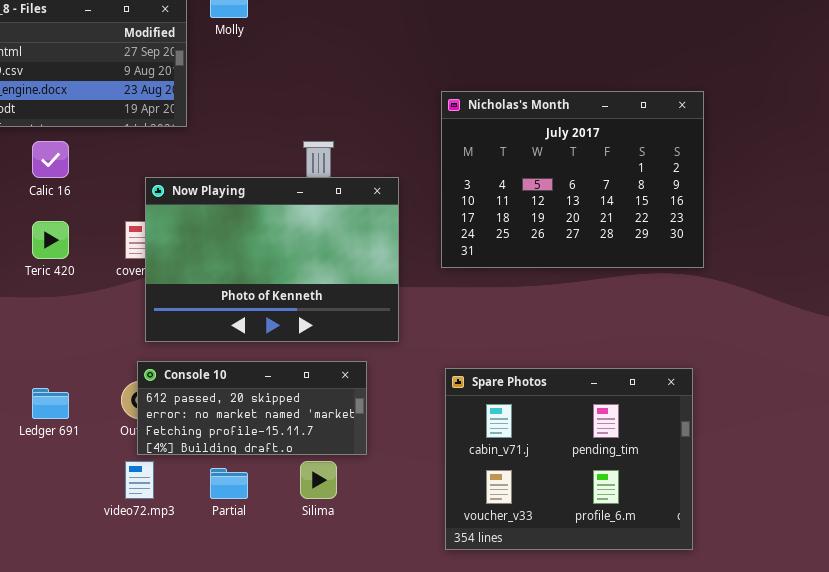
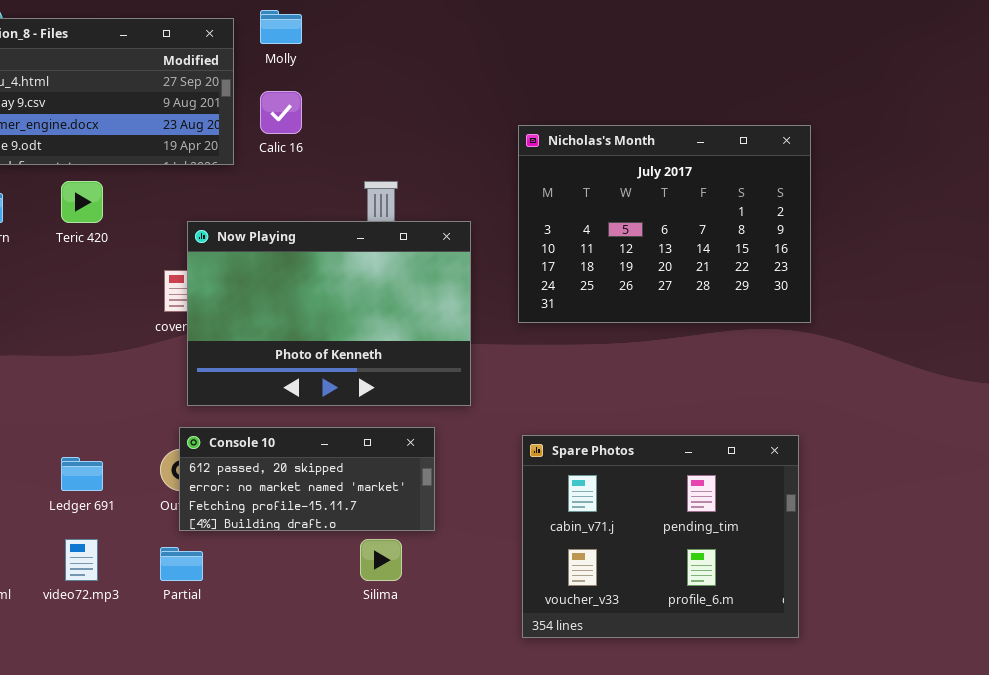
Calic 16: [32,141,69,178] -> [260,91,302,134], moved
Teric 420: [32,221,69,259] -> [61,181,103,223], moved
video72.mp3: [125,461,154,499] -> [65,539,98,581], moved
Partial: [210,468,248,499] -> [160,547,203,581], moved

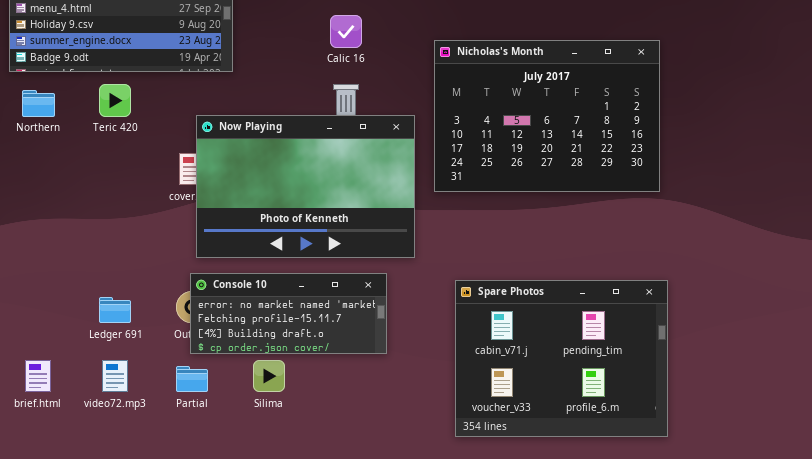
Calic 16: [260,91,302,134] -> [330,15,362,48], moved
Nicholas's Month: [518,125,811,323] -> [434,40,660,192], moved
Console 10: [179,427,435,531] -> [190,273,387,354], scrolled down 1 row
Silima: [360,539,402,581] -> [253,360,285,392], moved

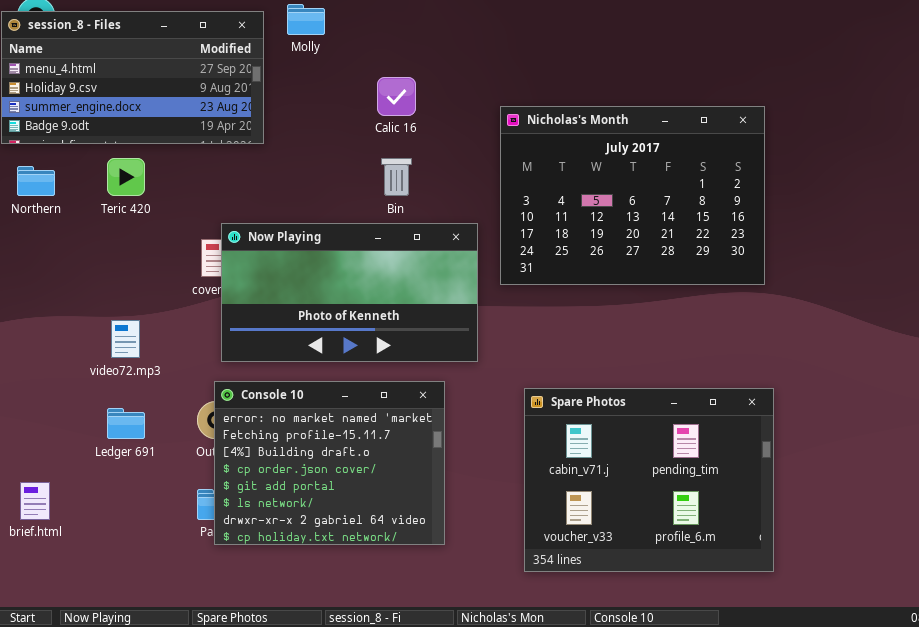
Now Playing: [196,115,415,258] -> [221,223,478,362], resized
Console 10: [190,273,387,354] -> [214,381,445,545], resized
video72.mp3: [102,360,128,392] -> [111,320,140,358], moved

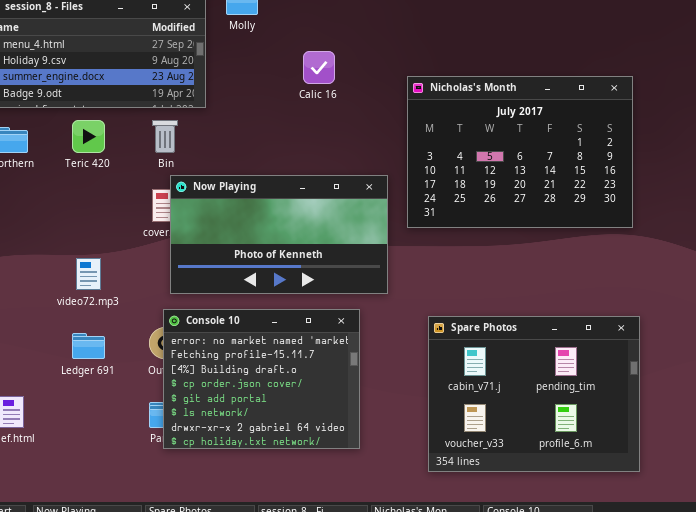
Bin: [381,158,412,196] -> [152,120,178,153], moved

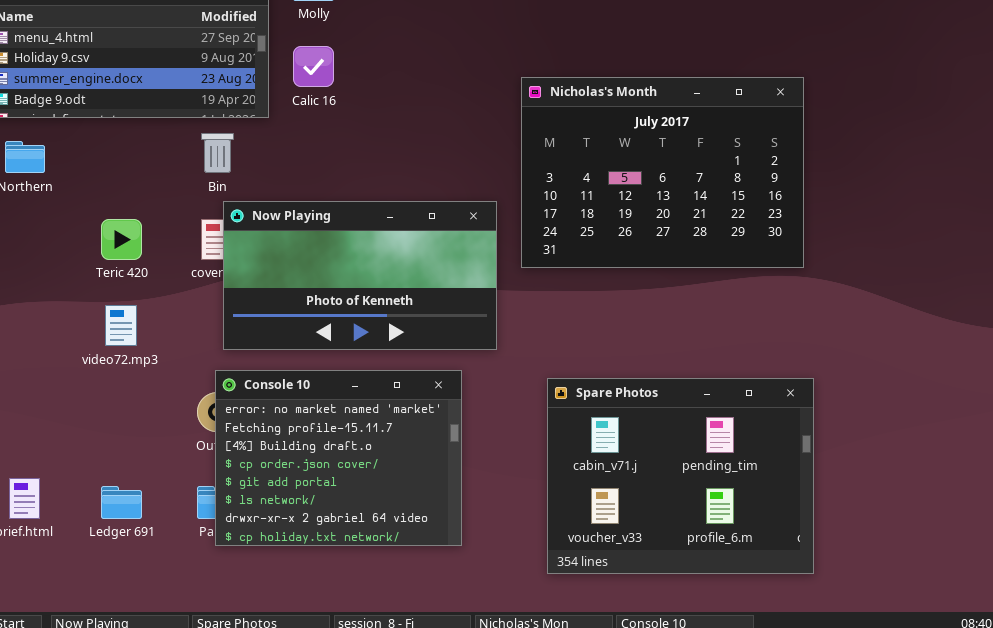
Calic 16: [303,51,335,84] -> [293,46,334,87], moved
Teric 420: [72,120,105,153] -> [101,219,142,260], moved
Ledger 691: [72,333,105,359] -> [101,486,142,519], moved

